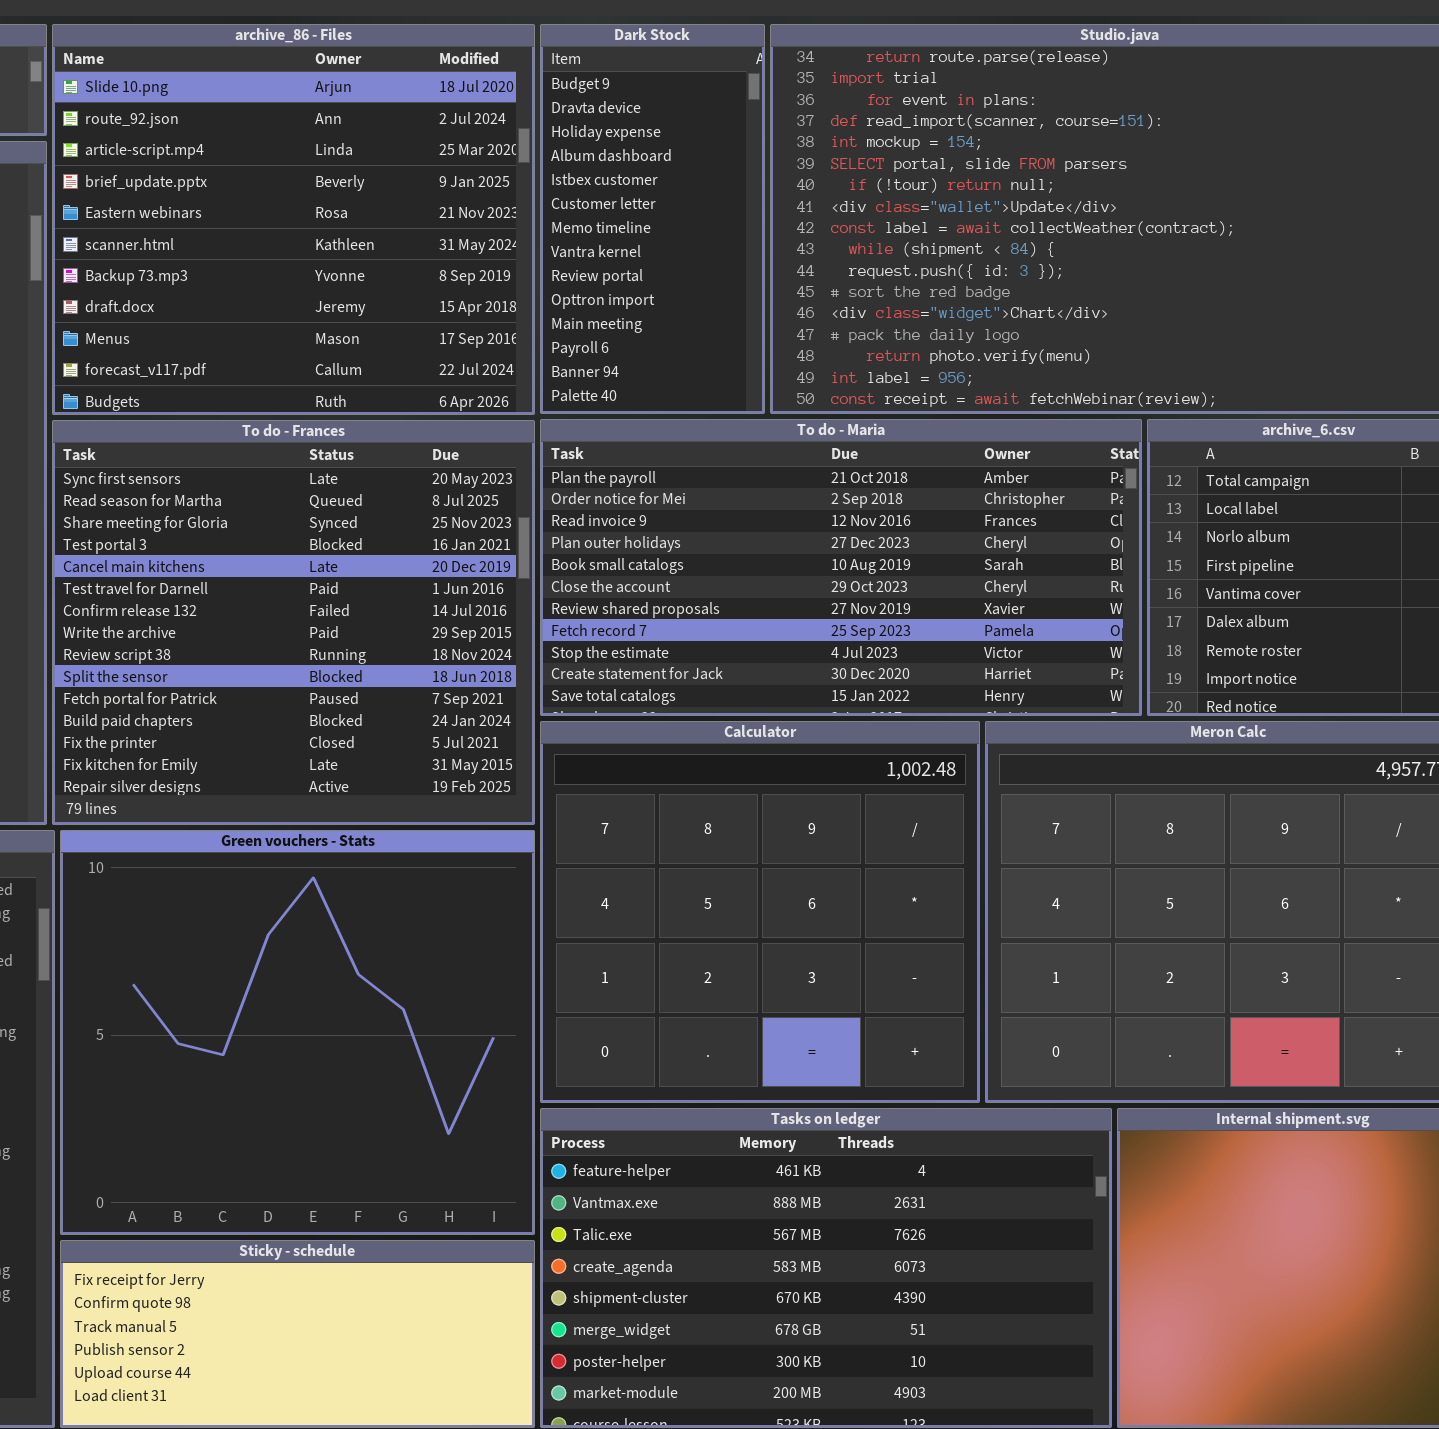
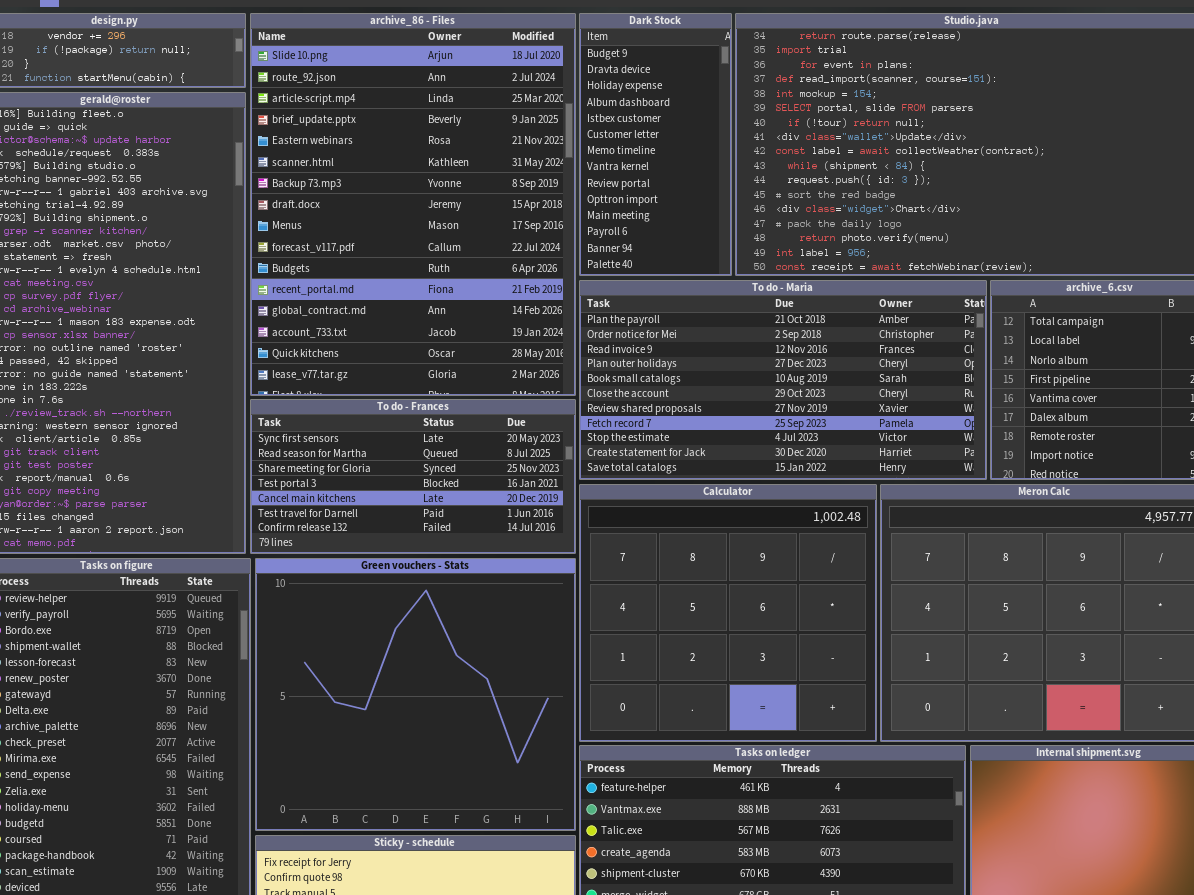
archive_86 - Files: [52,24,535,415] -> [250,13,576,396], resized
To do - Frances: [52,420,535,825] -> [250,399,576,554], resized

